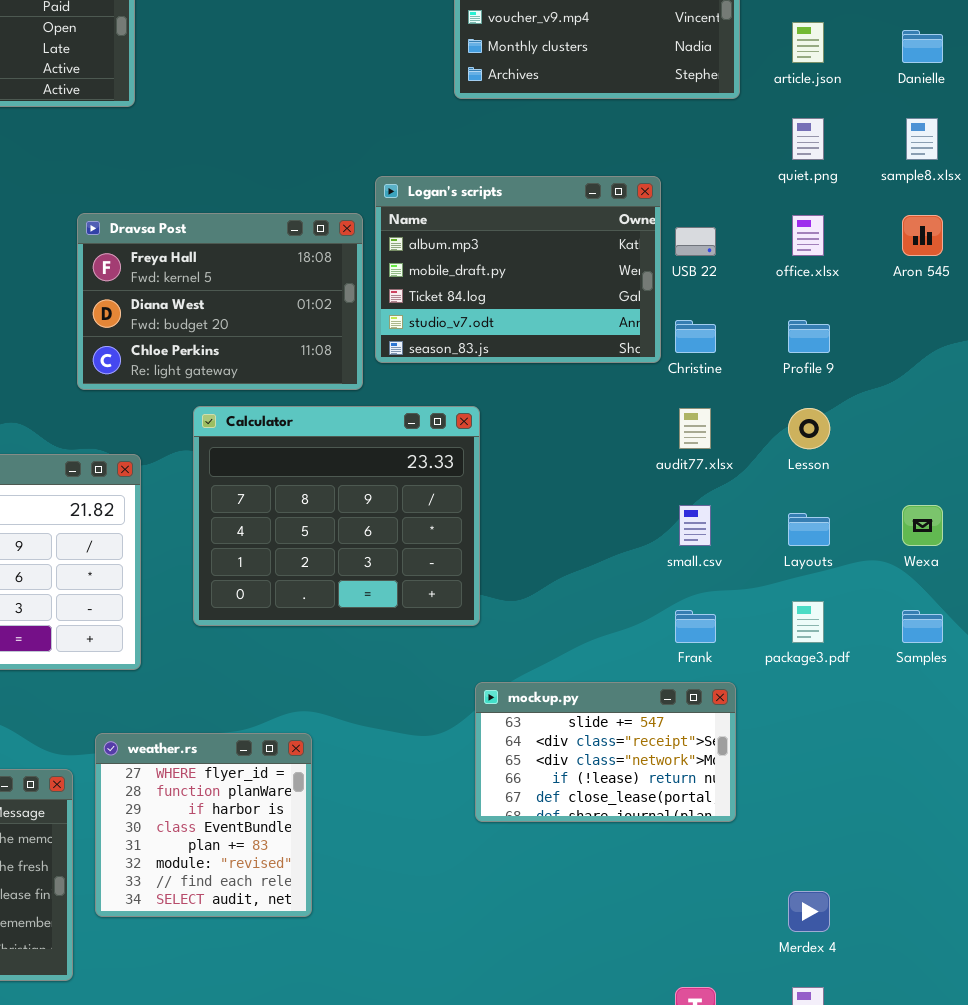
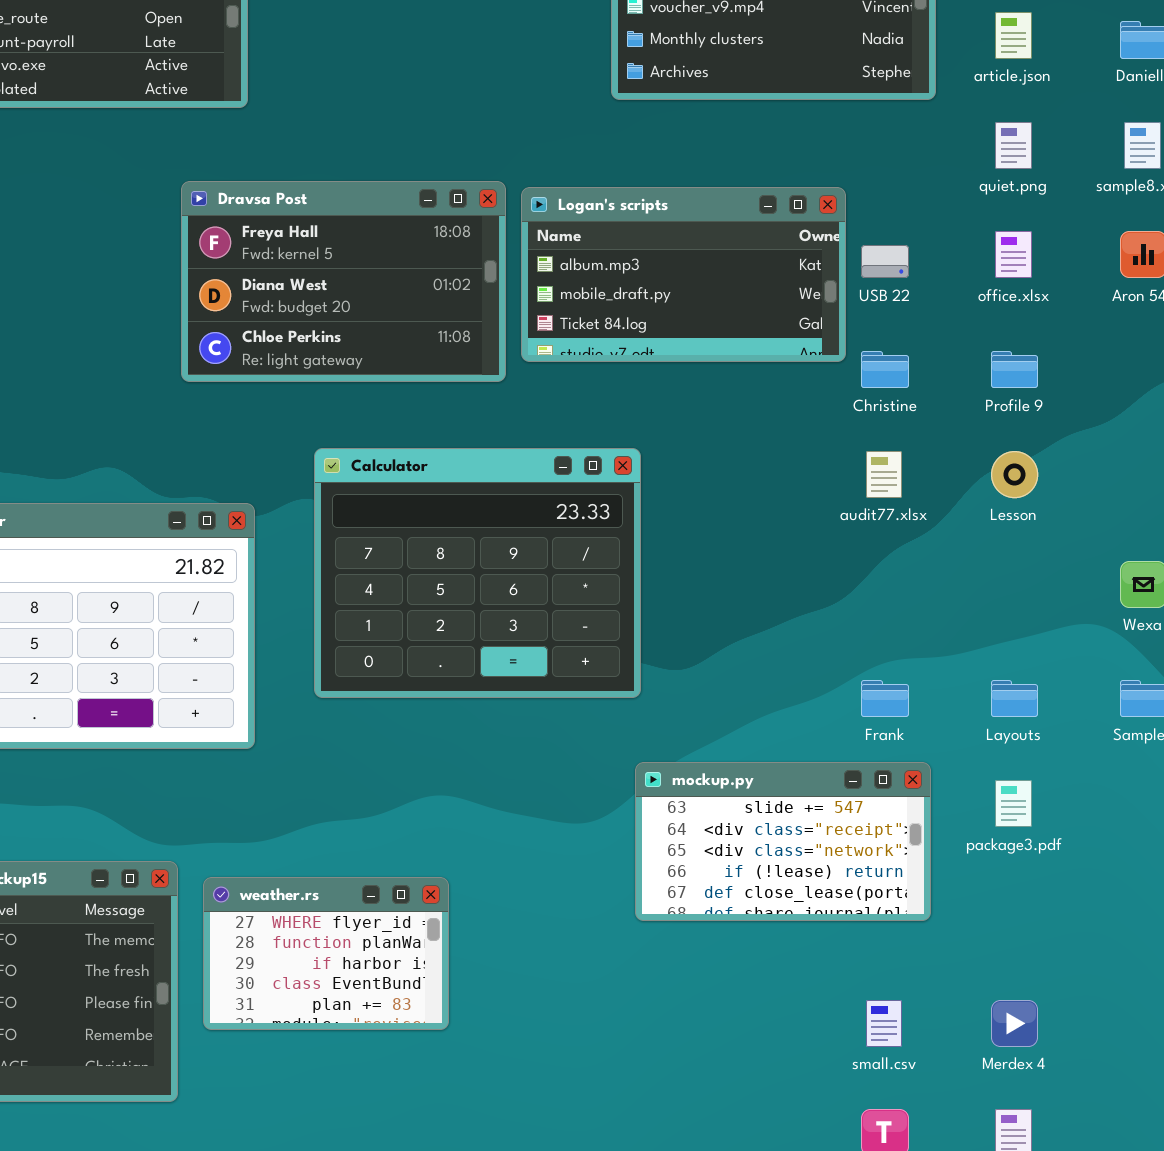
Logan's scripts: [375,176,661,363] -> [521,187,846,362], resized
Dravsa Post: [77,213,363,390] -> [181,181,506,382], moved
small.csv: [679,505,711,546] -> [866,1000,902,1047], moved
Layouts: [788,513,830,546] -> [991,680,1038,717], moved
package3.pdf: [792,601,824,643] -> [995,780,1032,827], moved
weather.rs: [95,733,312,917] -> [203,877,449,1030], resized

